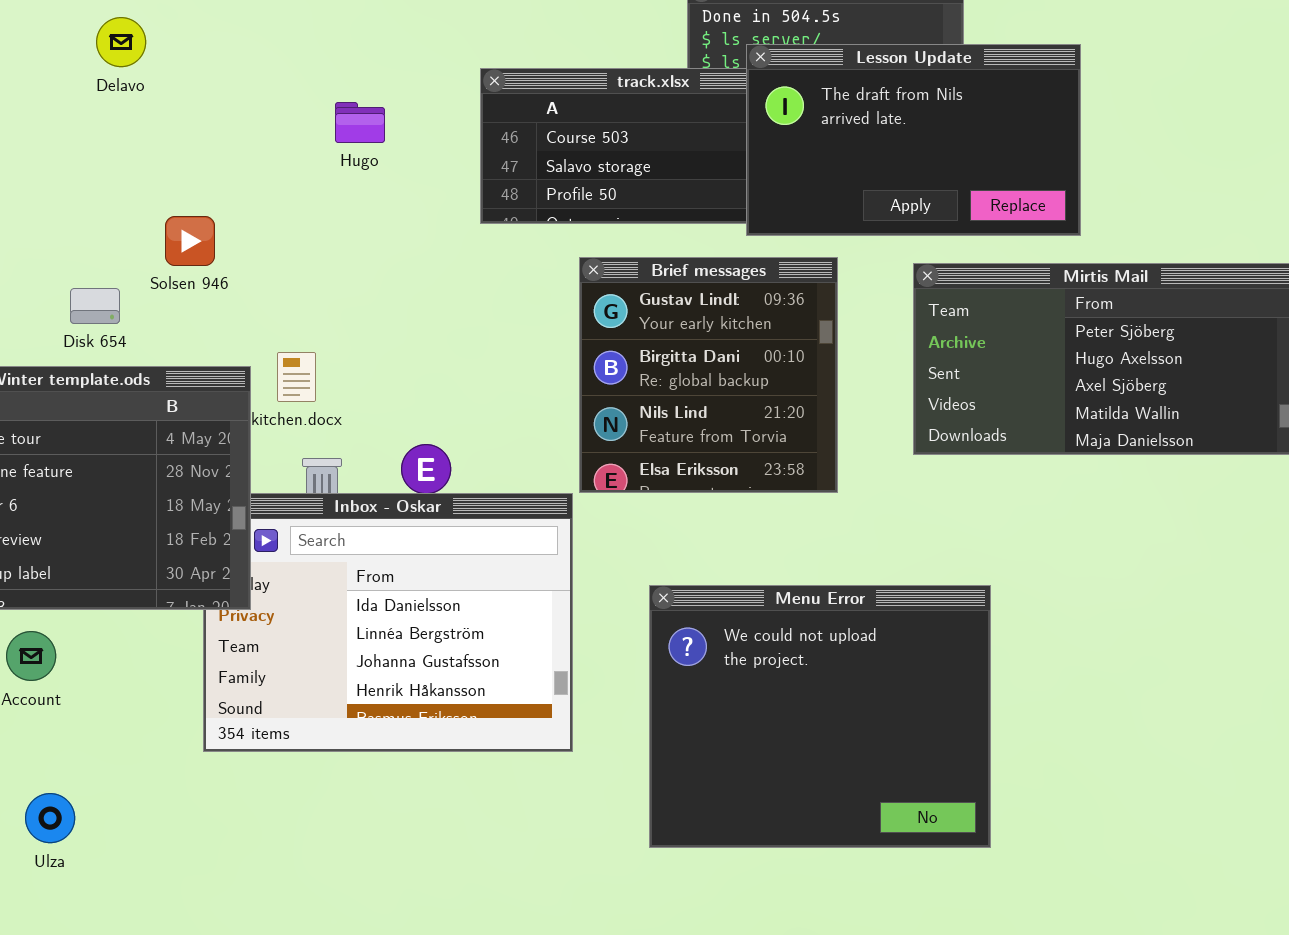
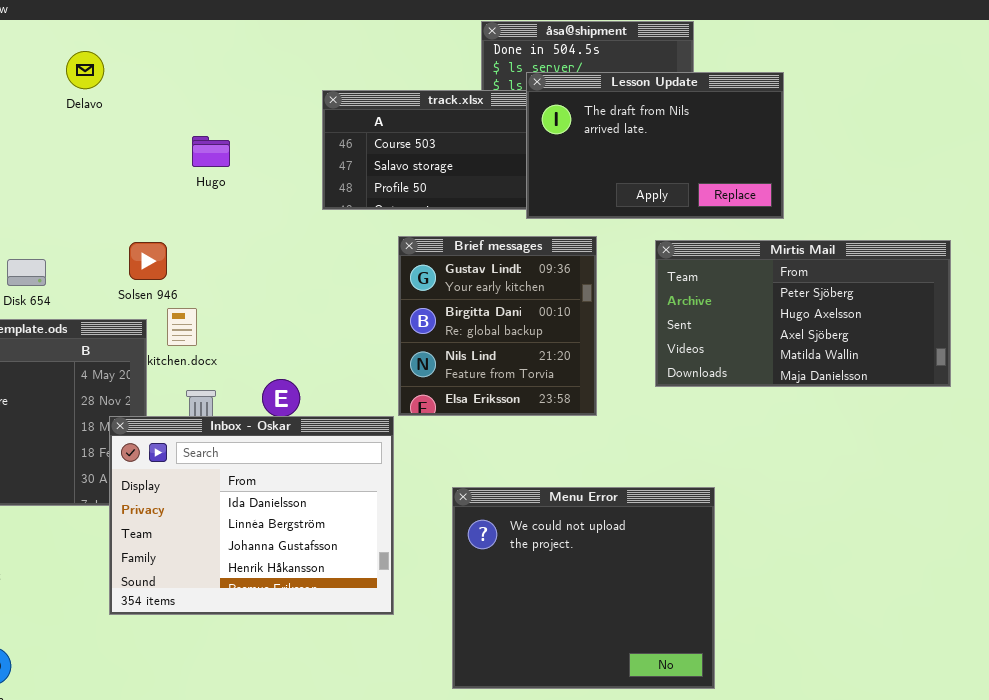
Delavo: [96,17,146,67] -> [66,51,104,89], moved
Hugo: [335,102,385,143] -> [192,136,230,167], moved
Solsen 946: [165,216,215,266] -> [129,242,167,280], moved
Inbox - Oskar: [203,493,573,752] -> [109,416,394,615], raised

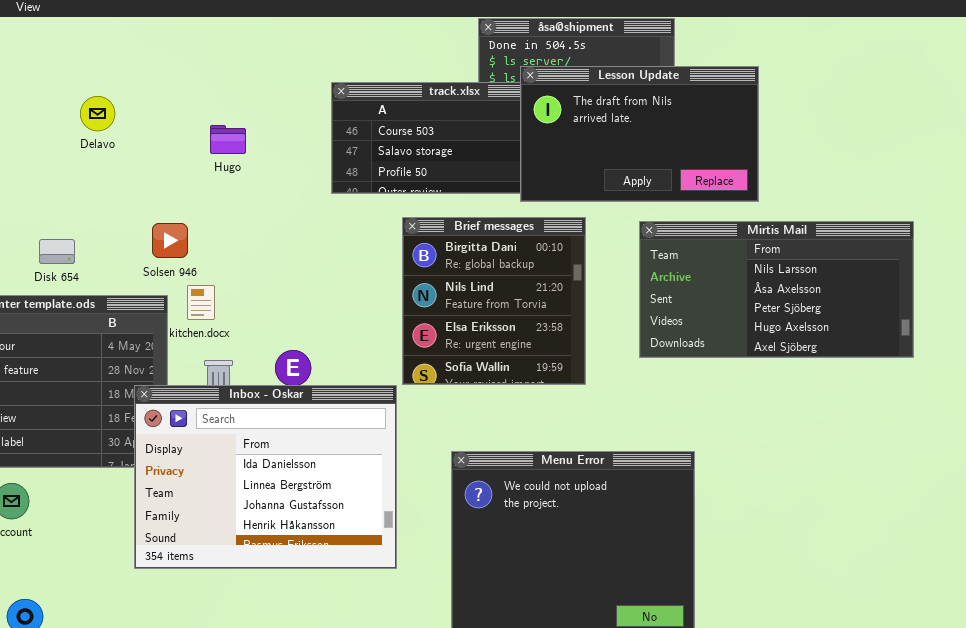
Delavo: [66,51,104,89] -> [80,96,115,131], moved
Brief messages: [398,236,597,416] -> [402,217,586,385], scrolled down 1 row
Mirtis Mail: [655,240,951,387] -> [639,221,914,358], scrolled up 2 rows

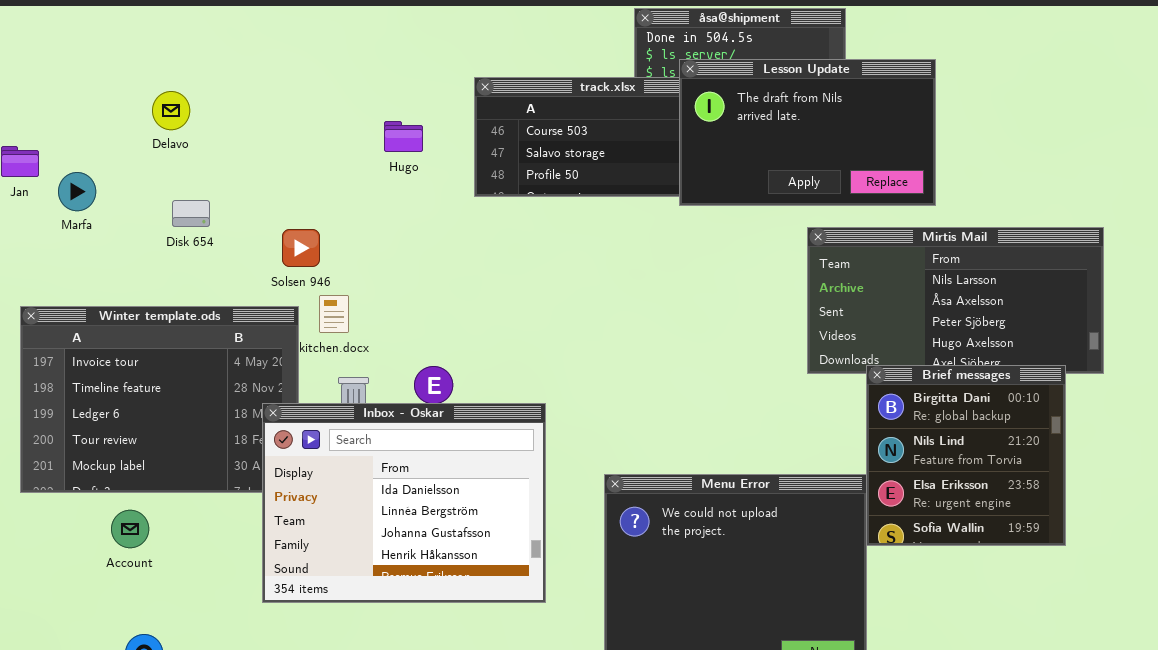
Delavo: [80,96,115,131] -> [152,91,190,130], moved
Hugo: [210,125,246,154] -> [384,121,423,152], moved
Brief messages: [402,217,586,385] -> [866,365,1066,546], moved
Disk 654: [39,239,75,264] -> [172,200,210,227], moved

